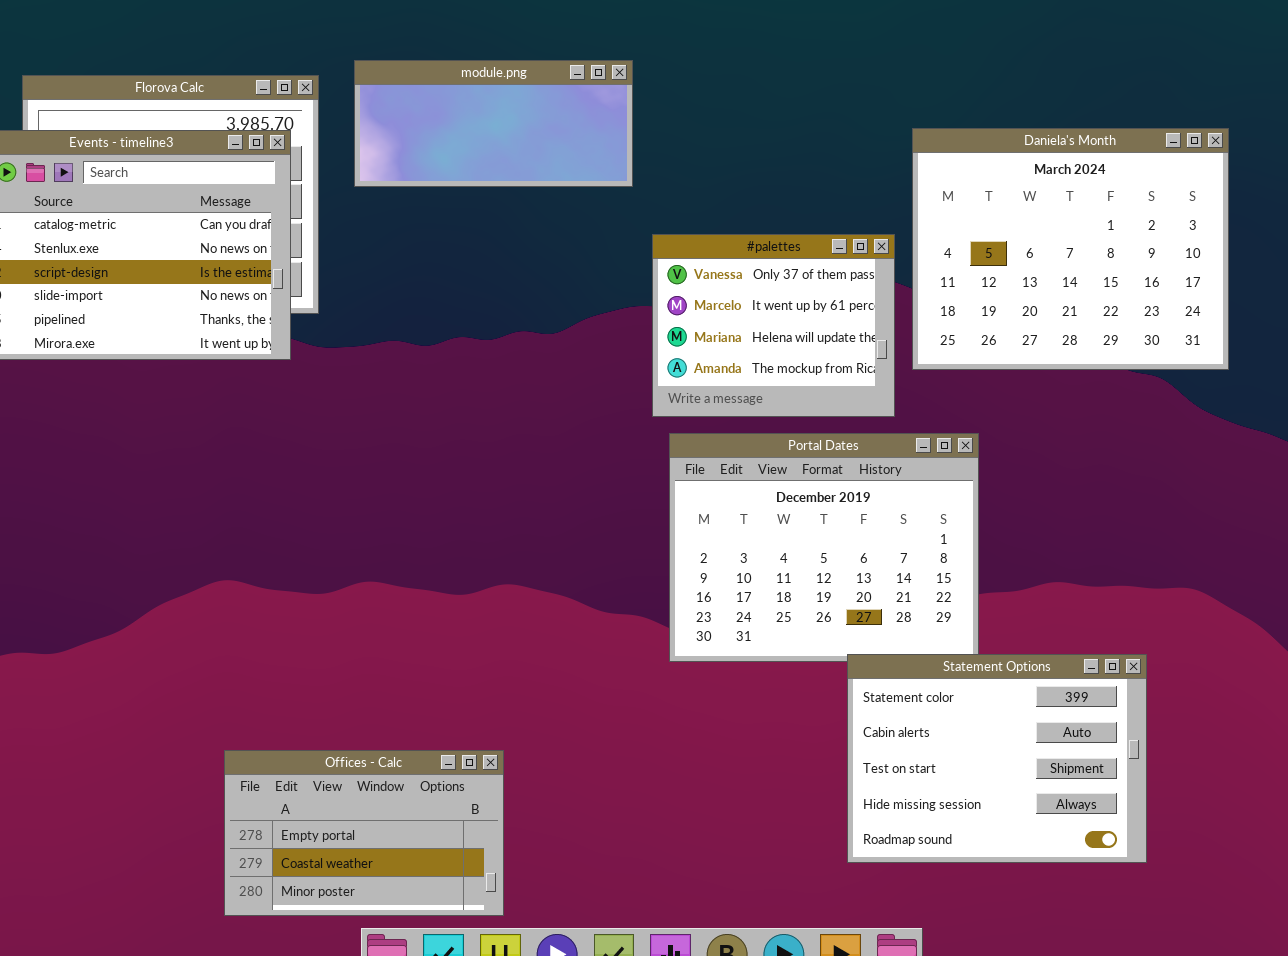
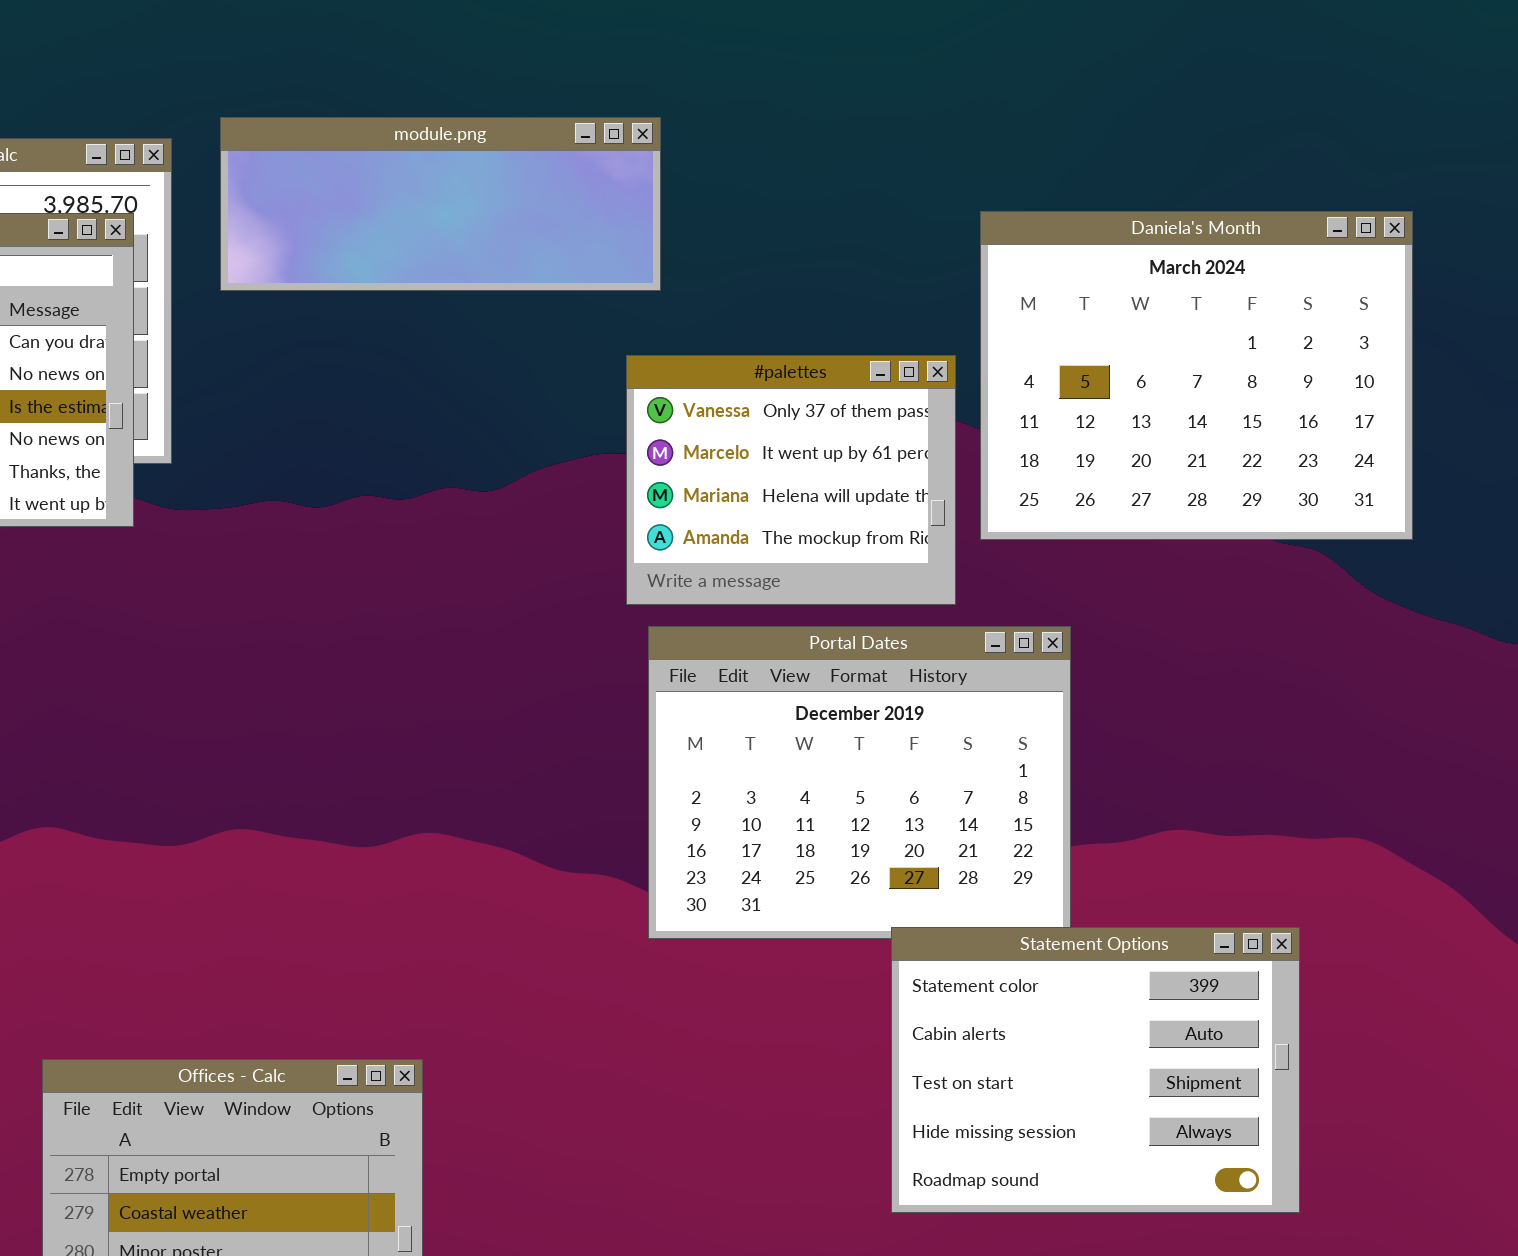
module.png: [354,60,633,187] -> [220,117,661,291], resized

